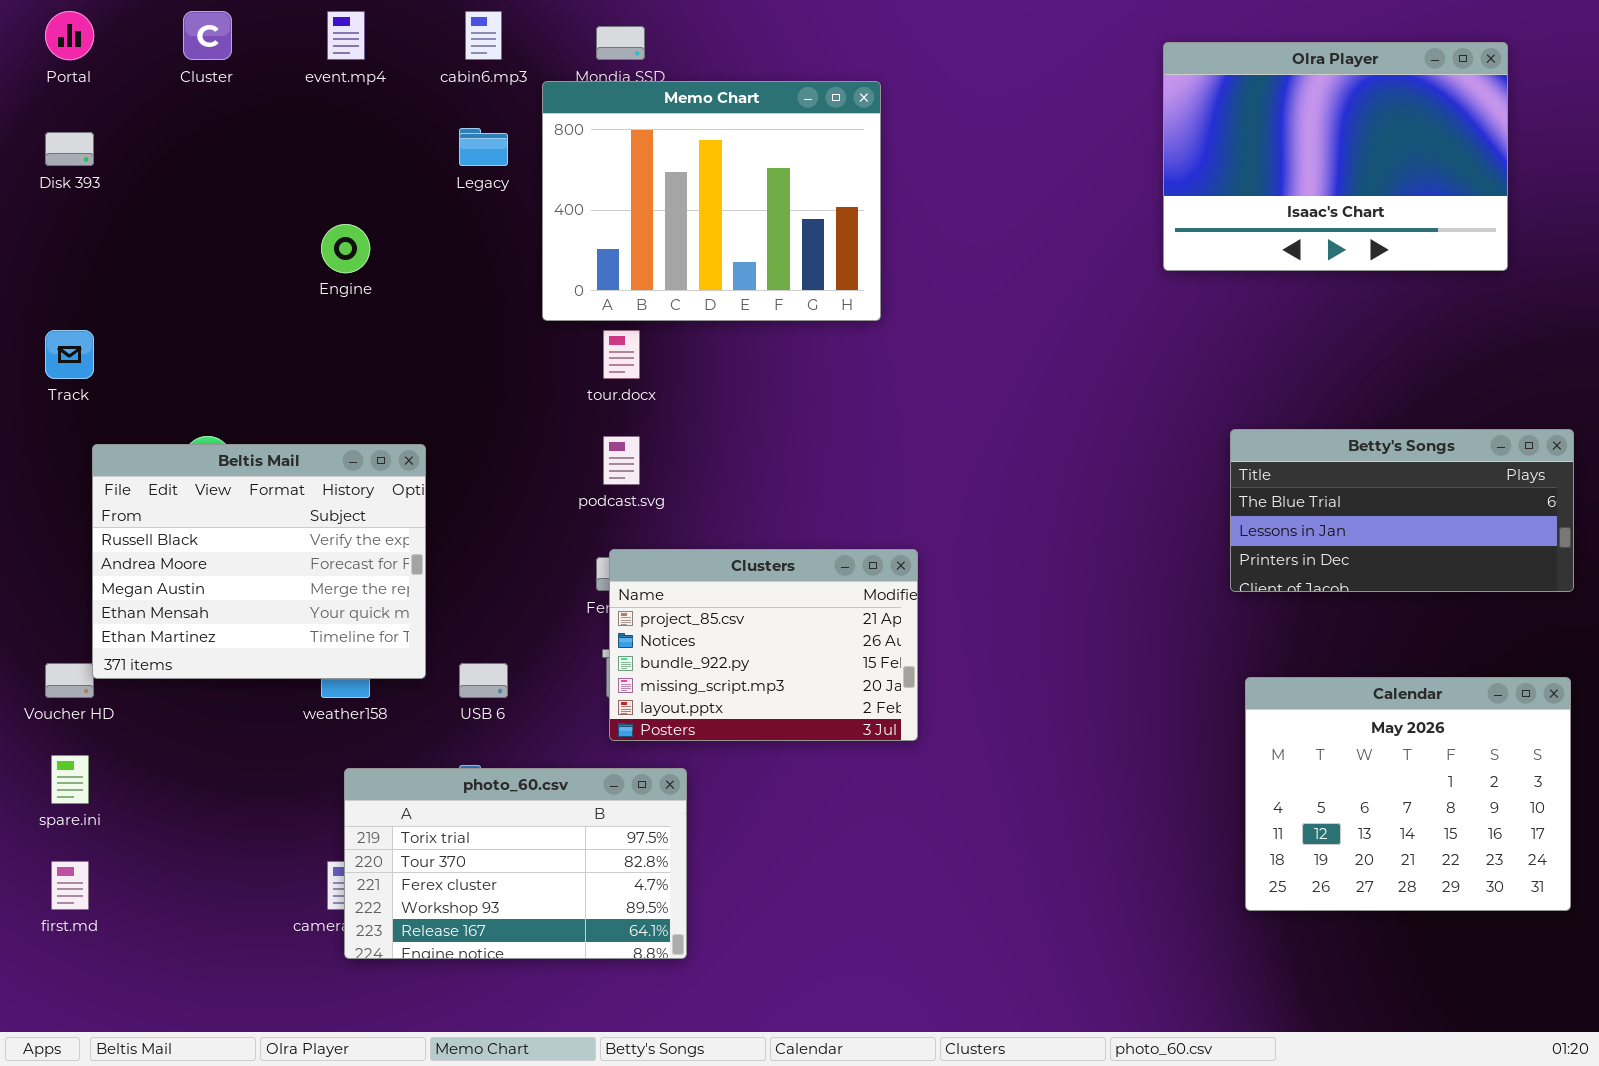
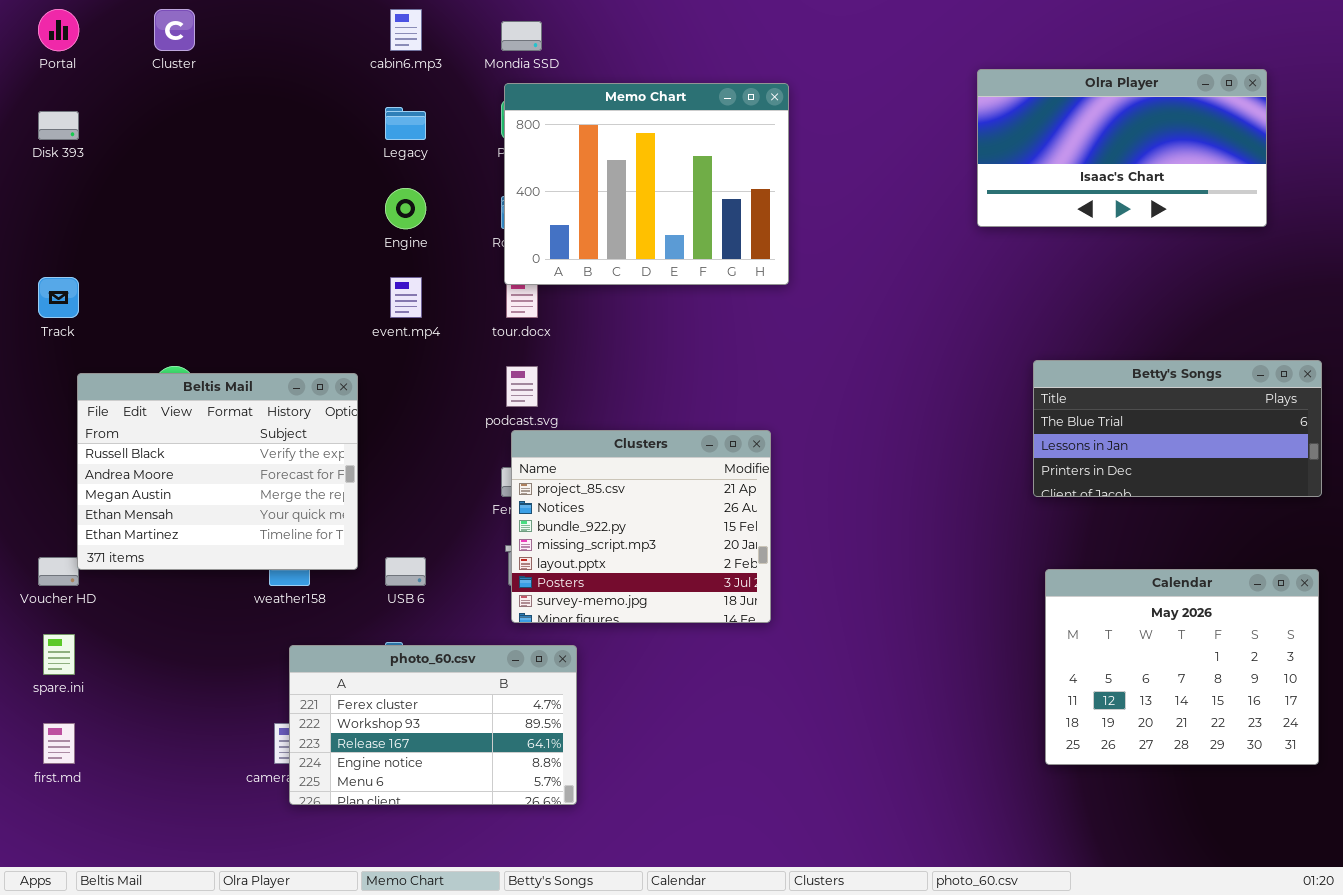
event.mp4: [327,11,365,60] -> [390,277,422,318], moved
Olra Player: [1163,42,1508,271] -> [977,69,1267,227], resized
Memo Chart: [542,81,881,321] -> [504,83,789,285], moved
Engine: [321,224,370,273] -> [385,188,426,229], moved
Clusters: [609,549,918,741] -> [511,430,771,623], resized
photo_60.csv: [344,768,687,959] -> [289,645,577,805], scrolled down 2 rows

